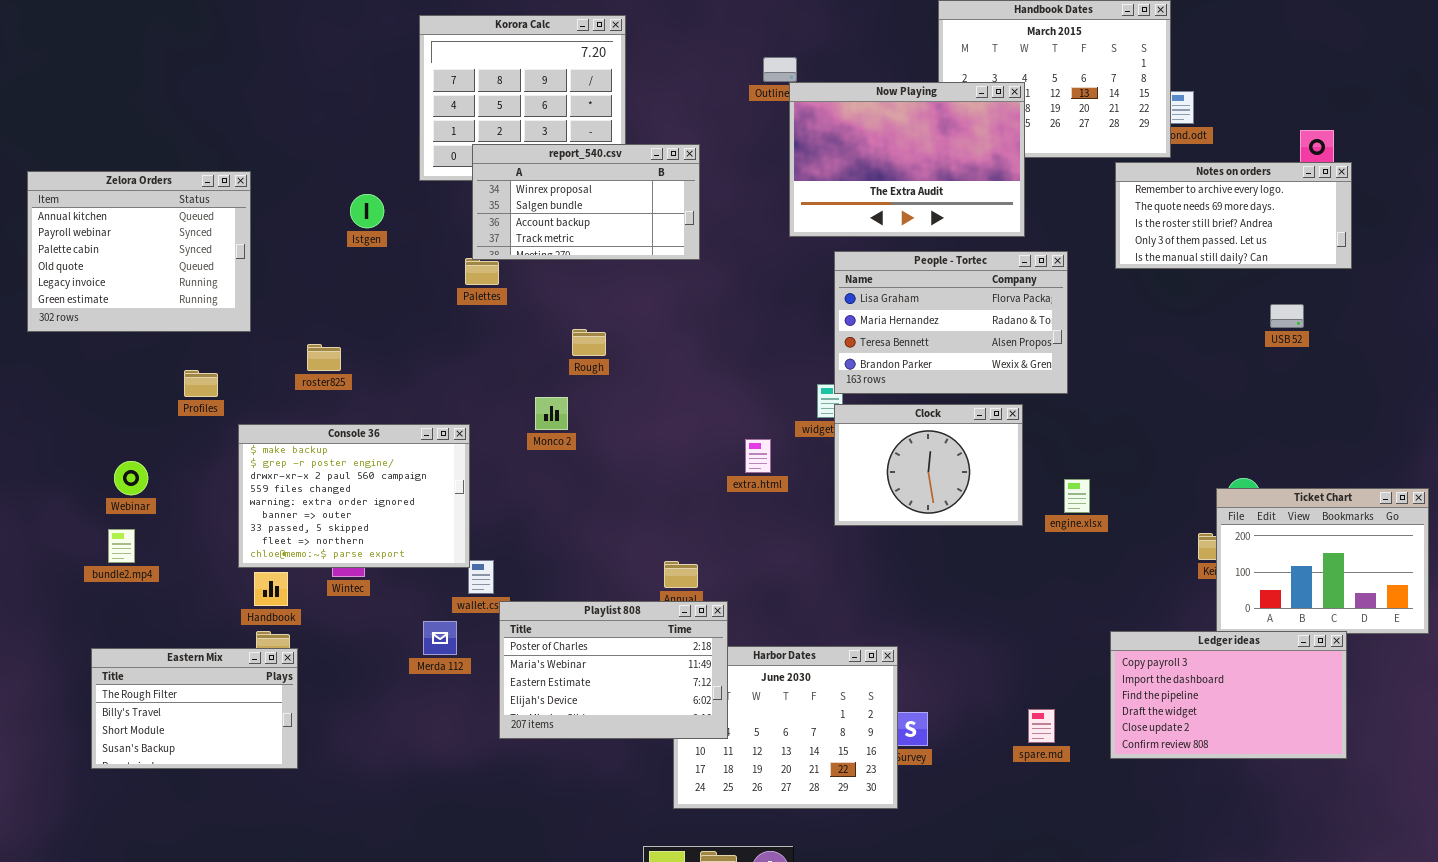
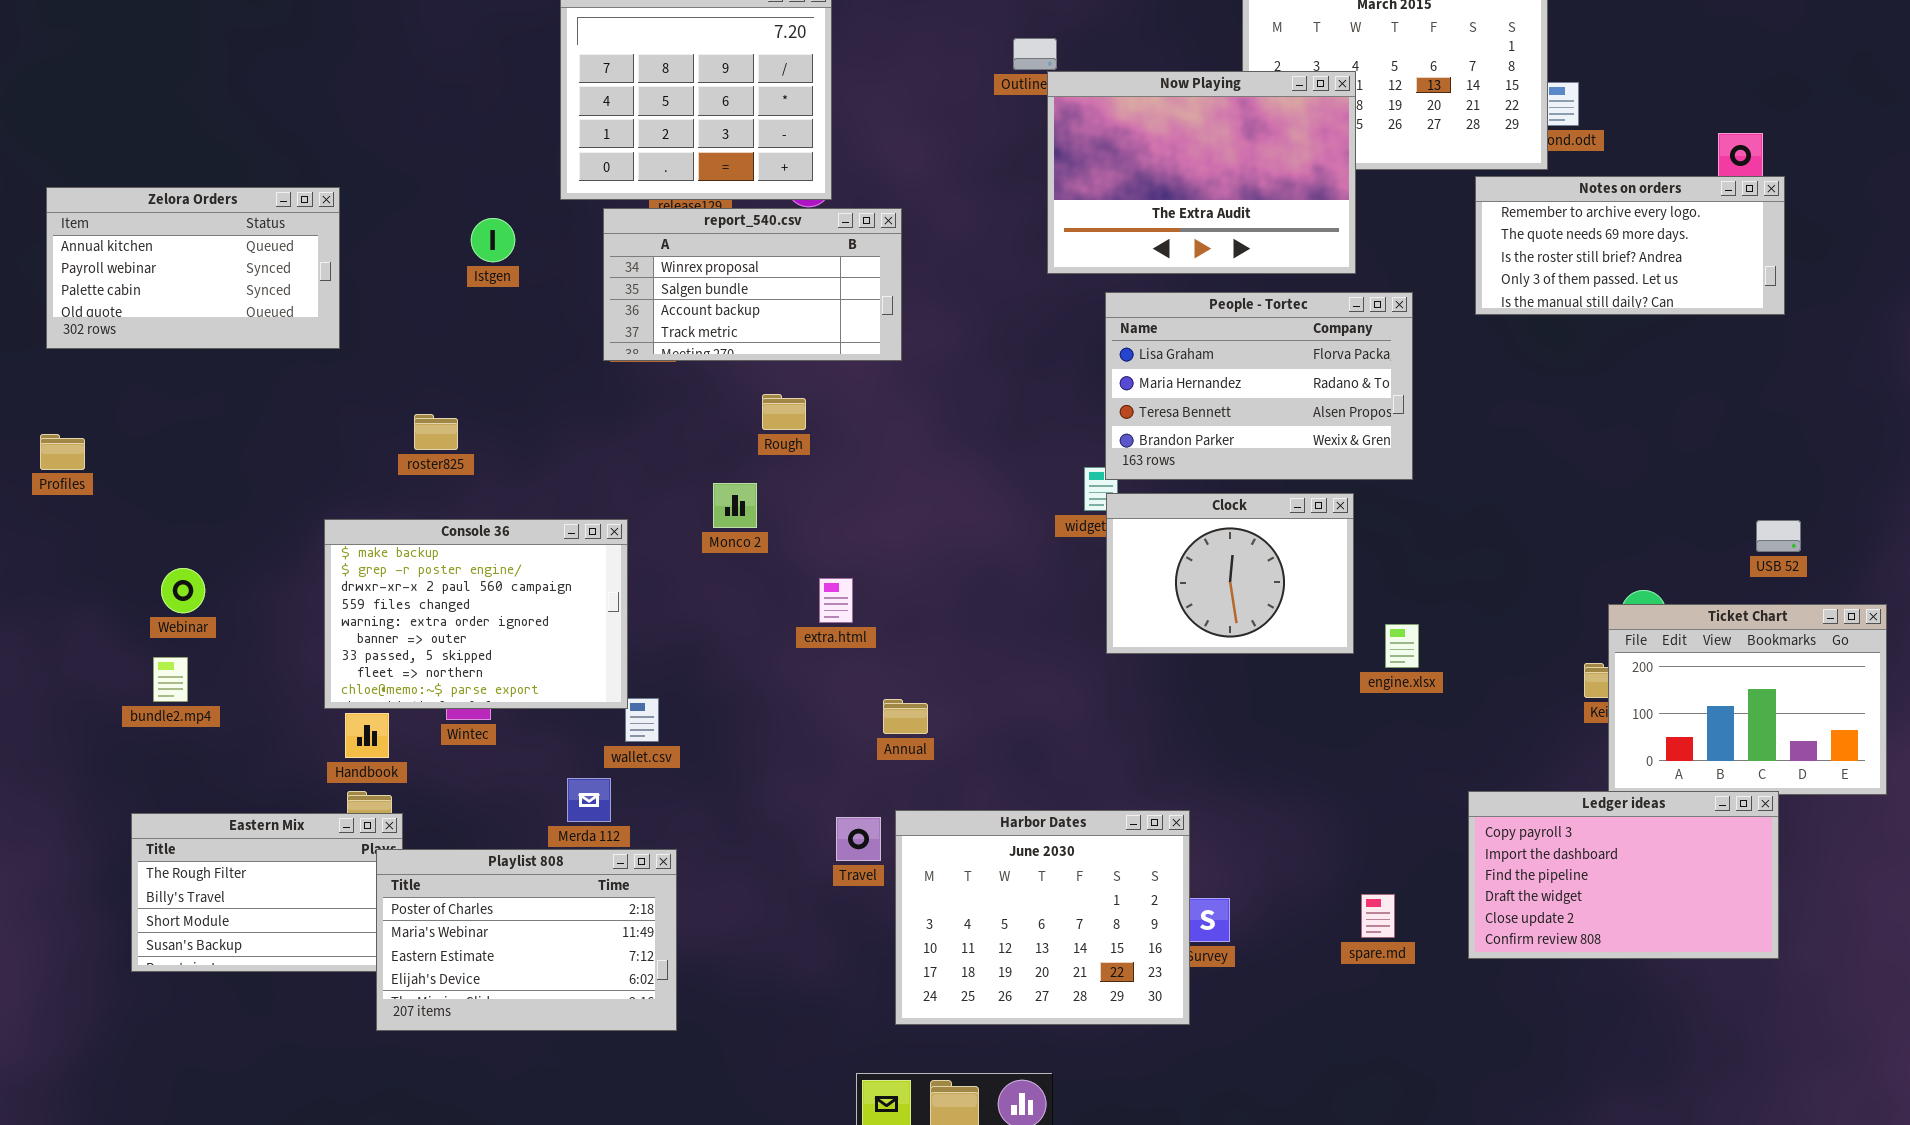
report_540.csv: [472,144,700,260] -> [603,208,902,361], moved
Zelora Orders: [27,171,251,332] -> [46,187,340,349], resized
USB 52: [1270,304,1304,328] -> [1756,520,1801,552], moved
Profiles: [184,370,218,397] -> [40,434,85,470], moved
extra.html: [745,439,771,473] -> [819,578,853,623], moved
engine.xlsx: [1064,479,1090,513] -> [1385,624,1419,668], moved
Playlist 808: [499,601,728,739] -> [376,849,677,1031], moved

